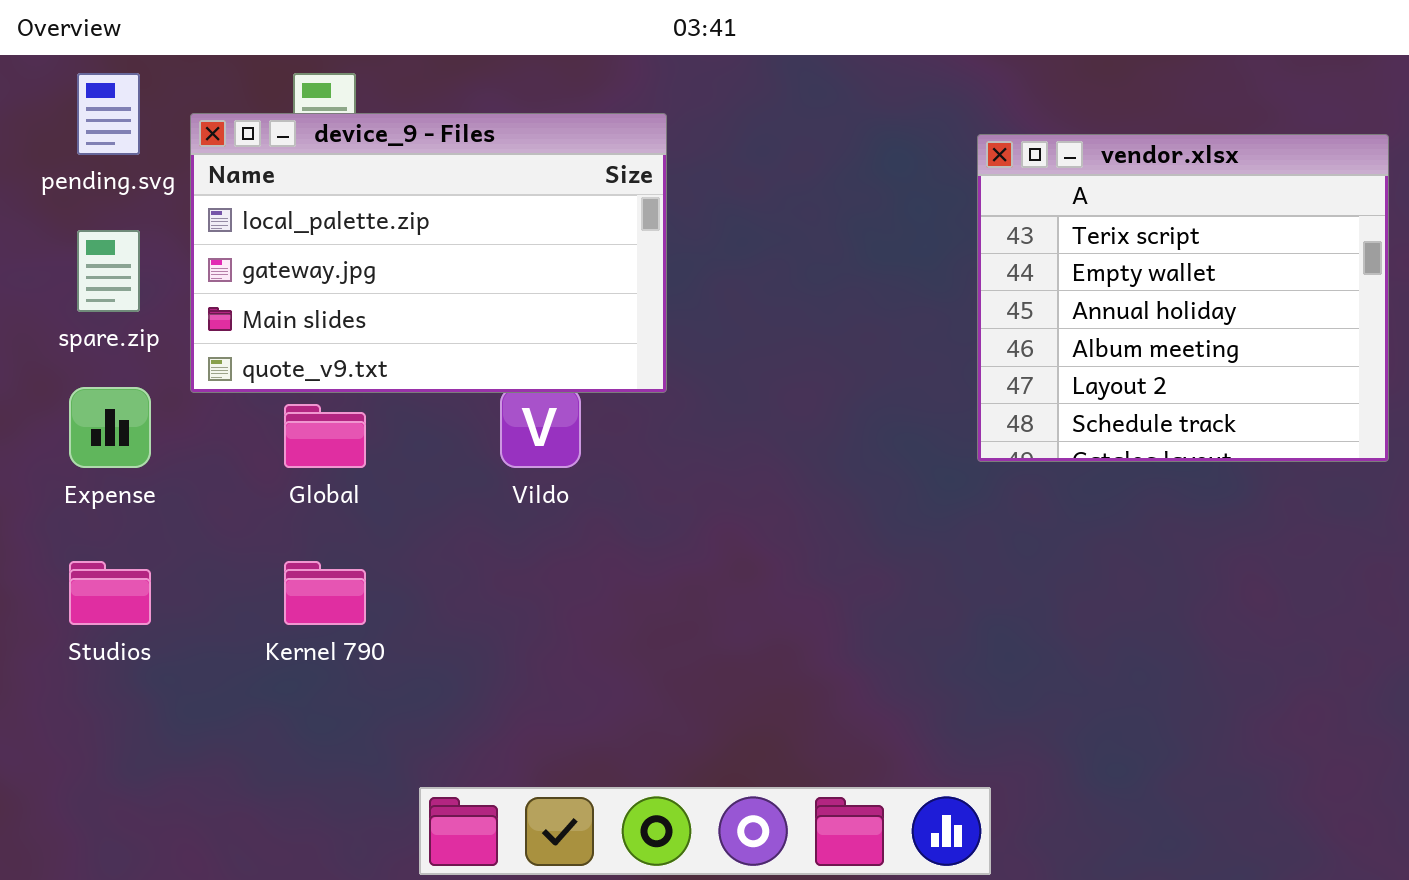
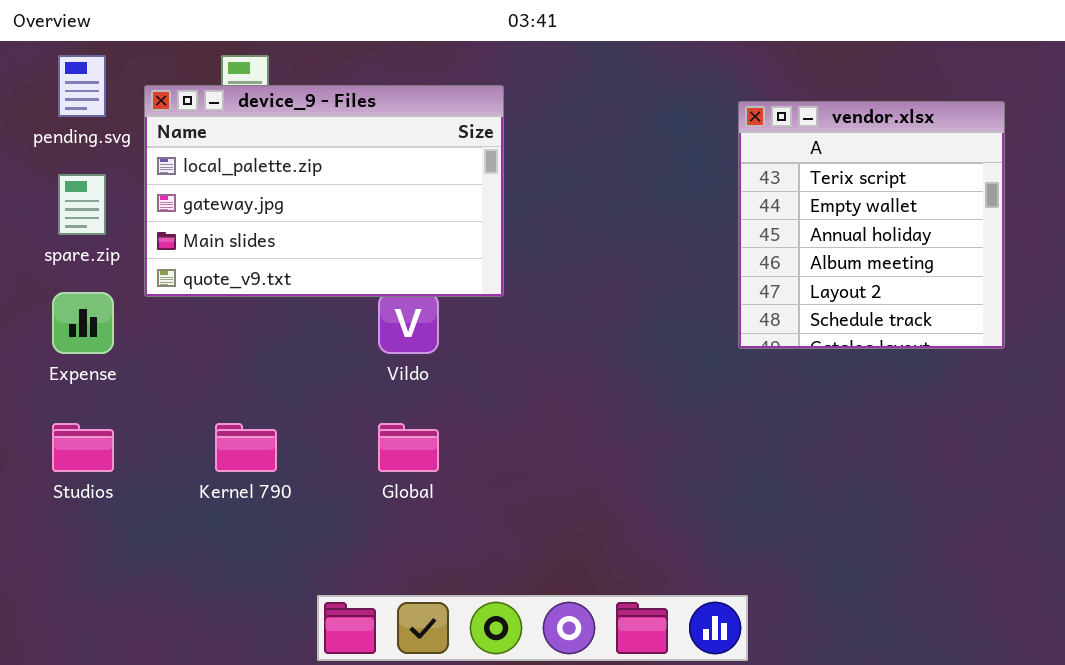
vendor.xlsx: [977,134,1389,462] -> [738,101,1005,349], resized
Global: [284,404,366,468] -> [378,423,439,472], moved

